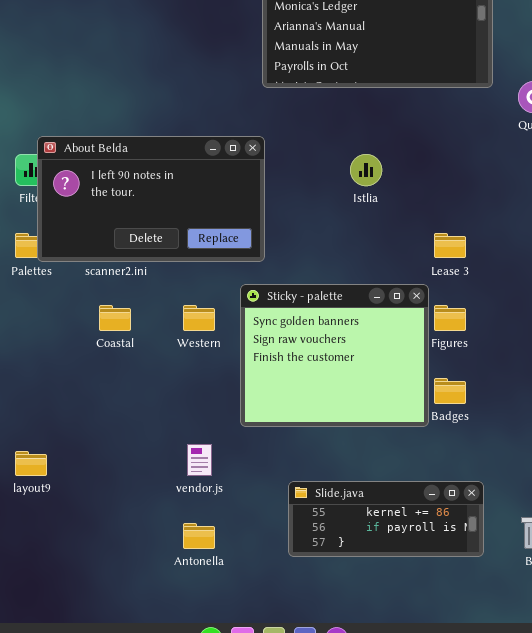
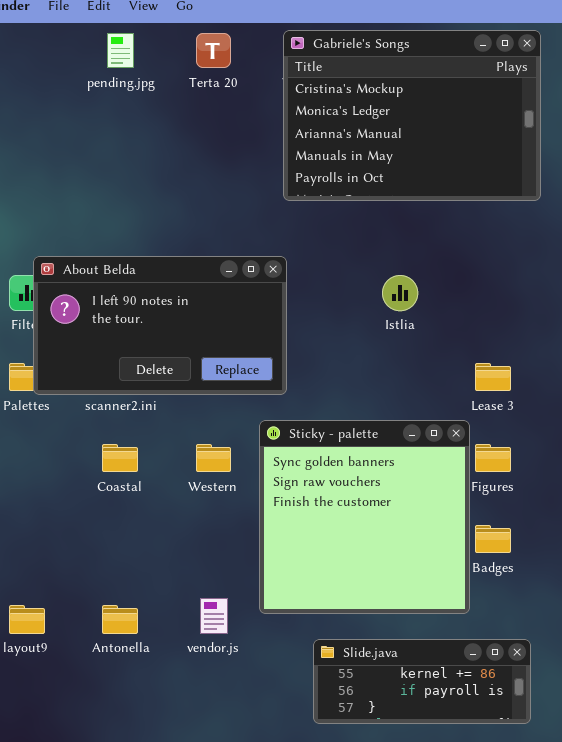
Sticky - palette: [240,284,429,427] -> [259,420,470,614], resized
Antonella: [183,523,215,549] -> [102,605,138,634], moved

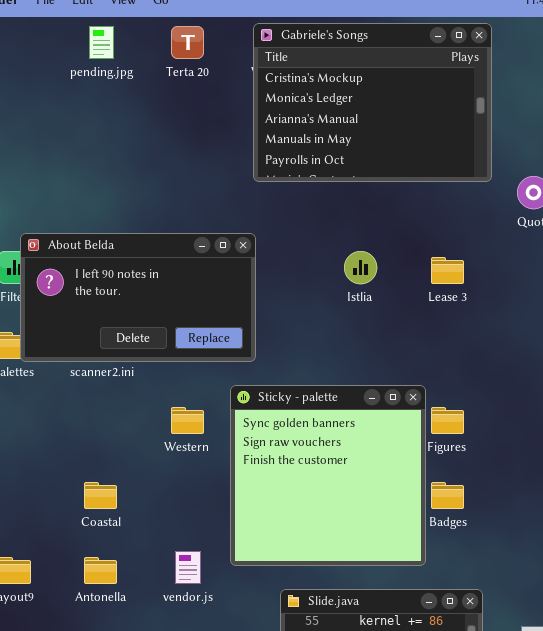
Lease 3: [475,363,511,391] -> [431,257,464,284], moved
Coastal: [102,444,138,472] -> [84,482,117,509], moved

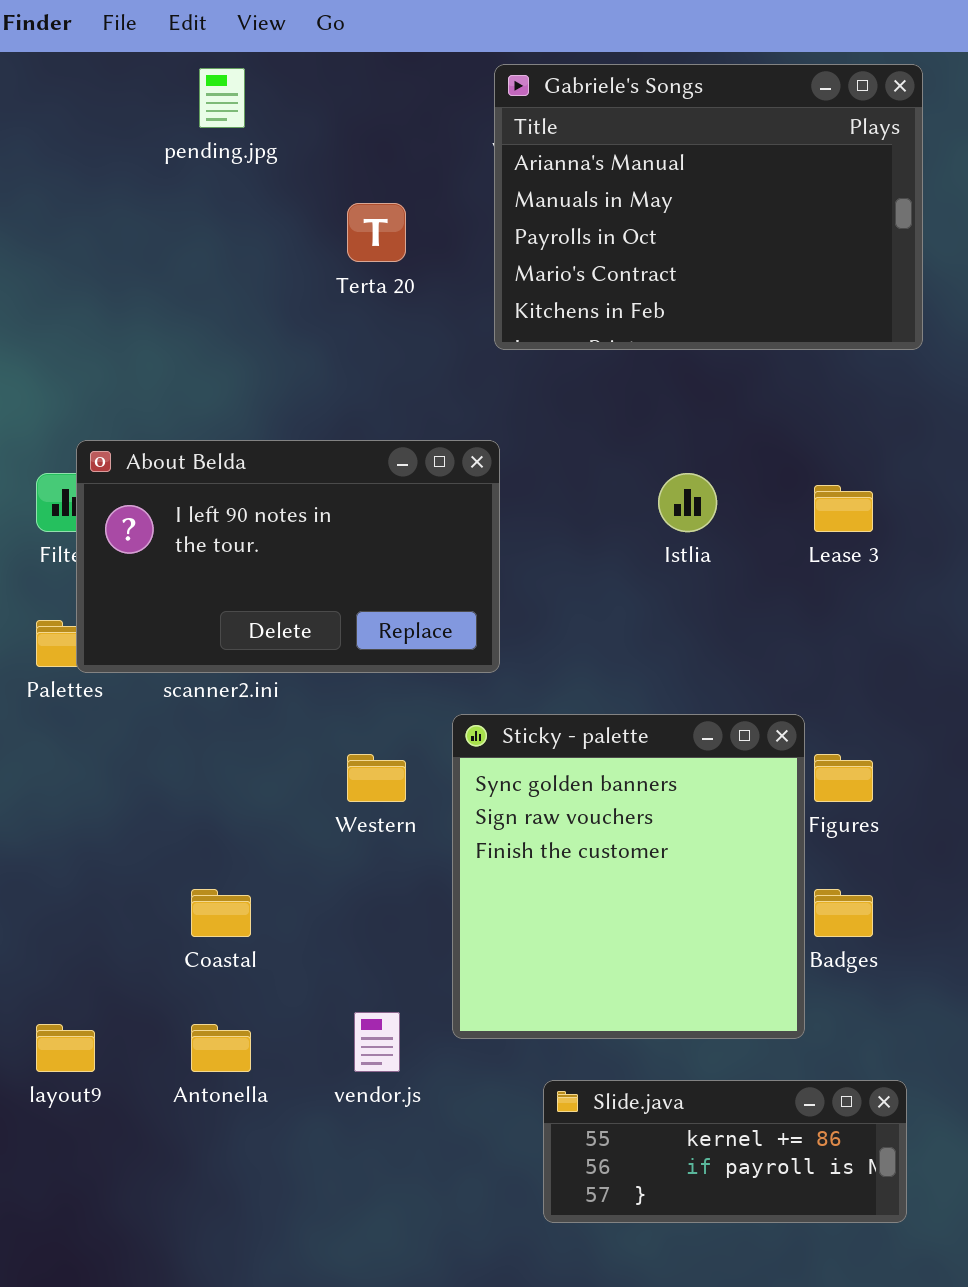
Gabriele's Songs: [253,23,492,182] -> [494,64,923,350], scrolled down 2 rows
Terta 20: [171,26,204,59] -> [347,203,406,262], moved

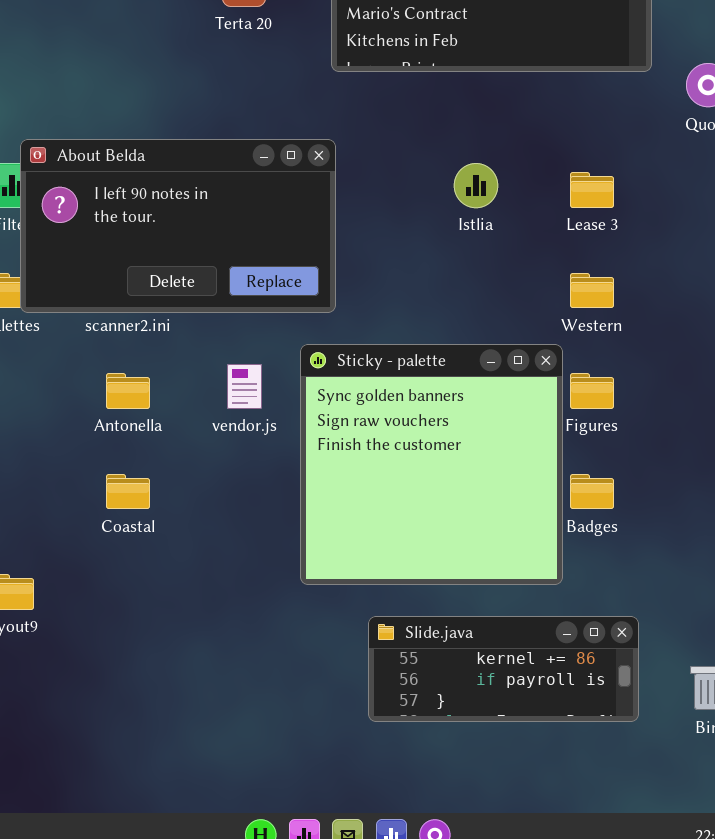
Western: [347,754,406,802] -> [570,273,614,308], moved
vendor.js: [354,1012,400,1072] -> [227,364,262,409], moved
Antonella: [191,1024,251,1072] -> [106,373,150,409], moved

